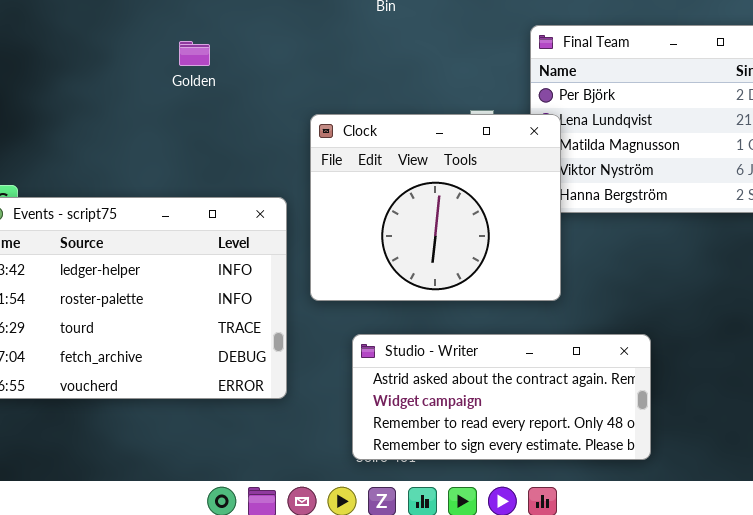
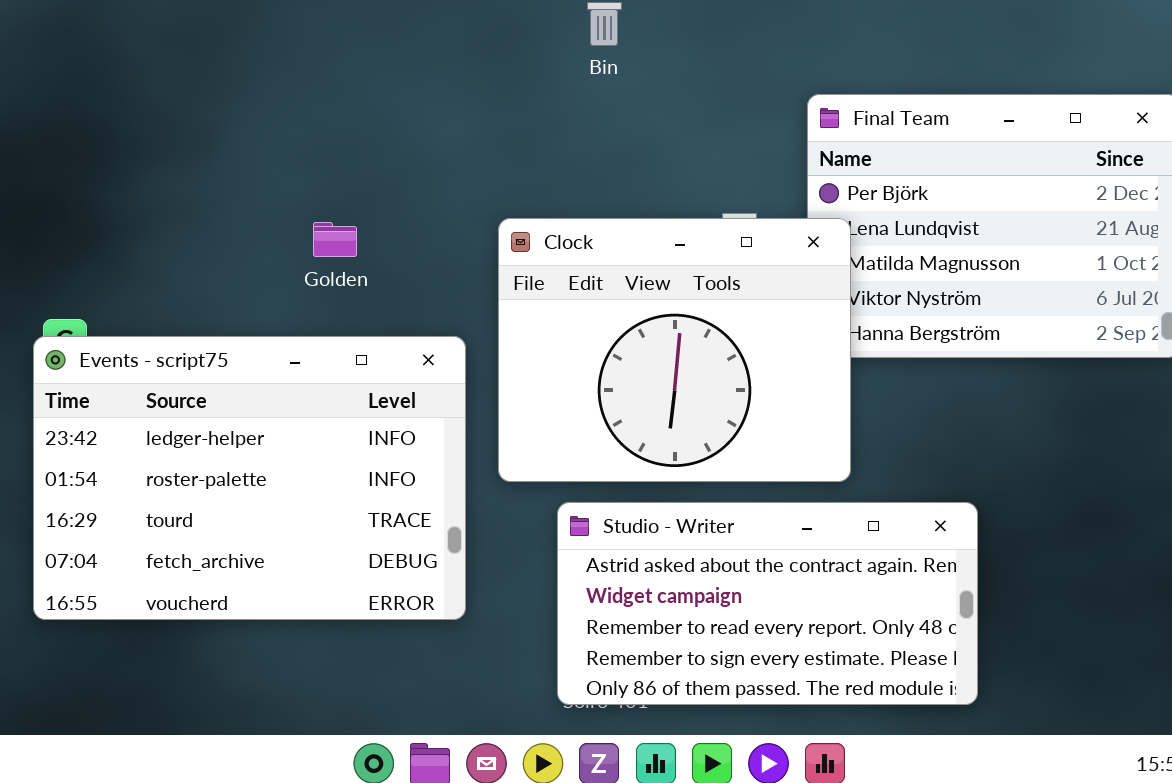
Golden: [179,41,210,66] -> [313,222,357,257], moved
Studio - Writer: [352,334,651,460] -> [557,502,978,705], resized

